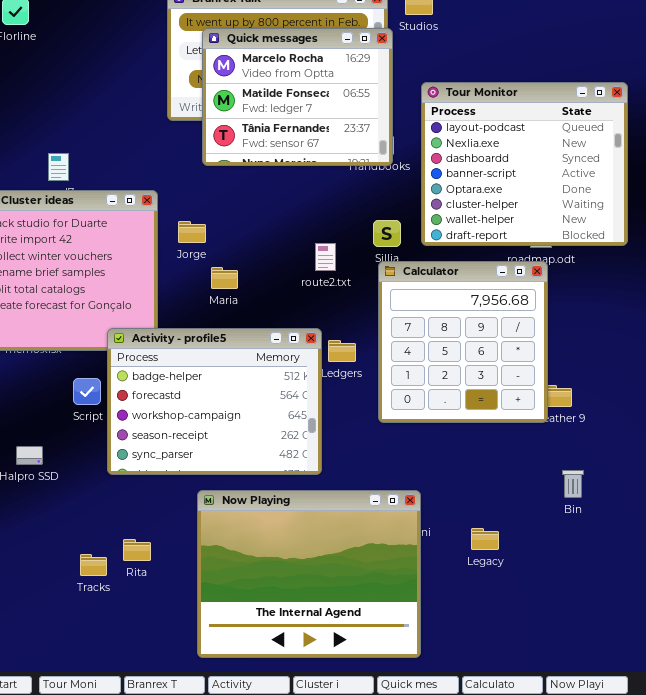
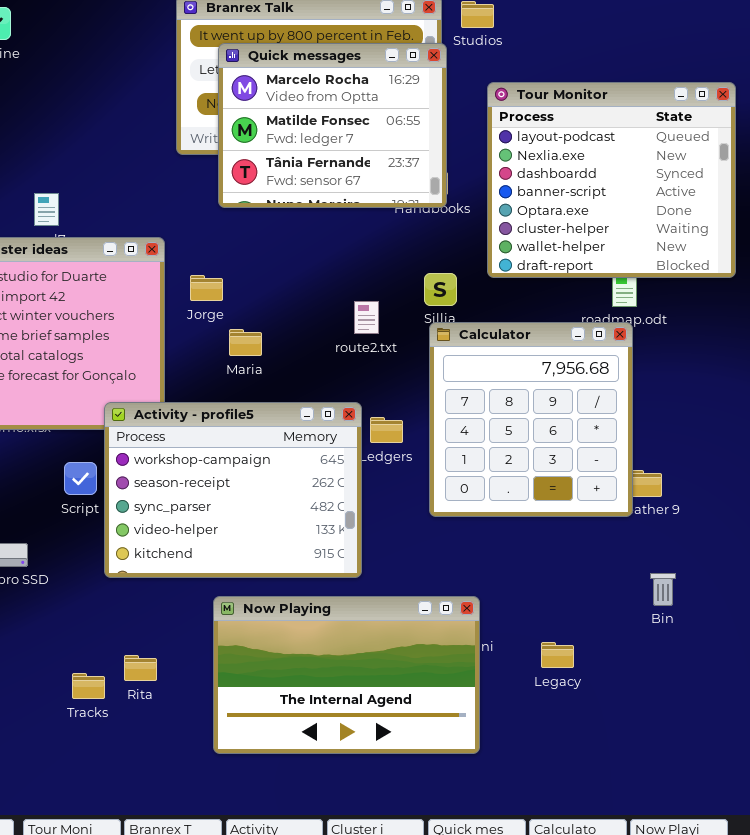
Tour Monitor: [421,82,628,246] -> [487,82,736,278], moved
Activity - profile5: [107,328,322,475] -> [104,402,362,578], scrolled down 2 rows
Now Playing: [197,490,421,658] -> [213,596,480,754], resized

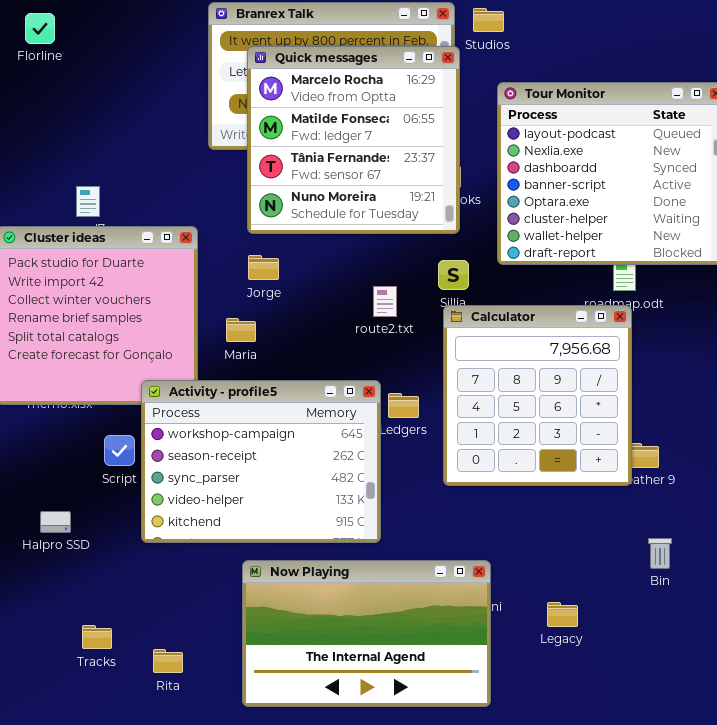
Quick messages: [218,43,447,208] -> [247,46,460,234], resized
Jorge: [190,275,223,301] -> [248,255,279,280], moved
Maria: [229,329,262,356] -> [226,318,256,342], moved
Rita: [124,655,157,681] -> [153,649,183,673], moved
Tracks: [72,673,105,699] -> [82,625,112,649], moved

